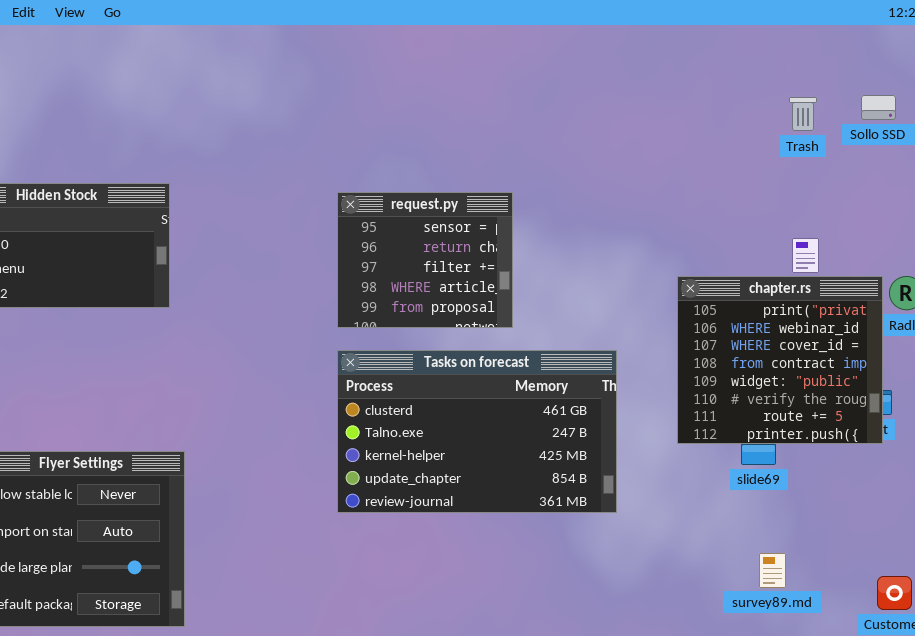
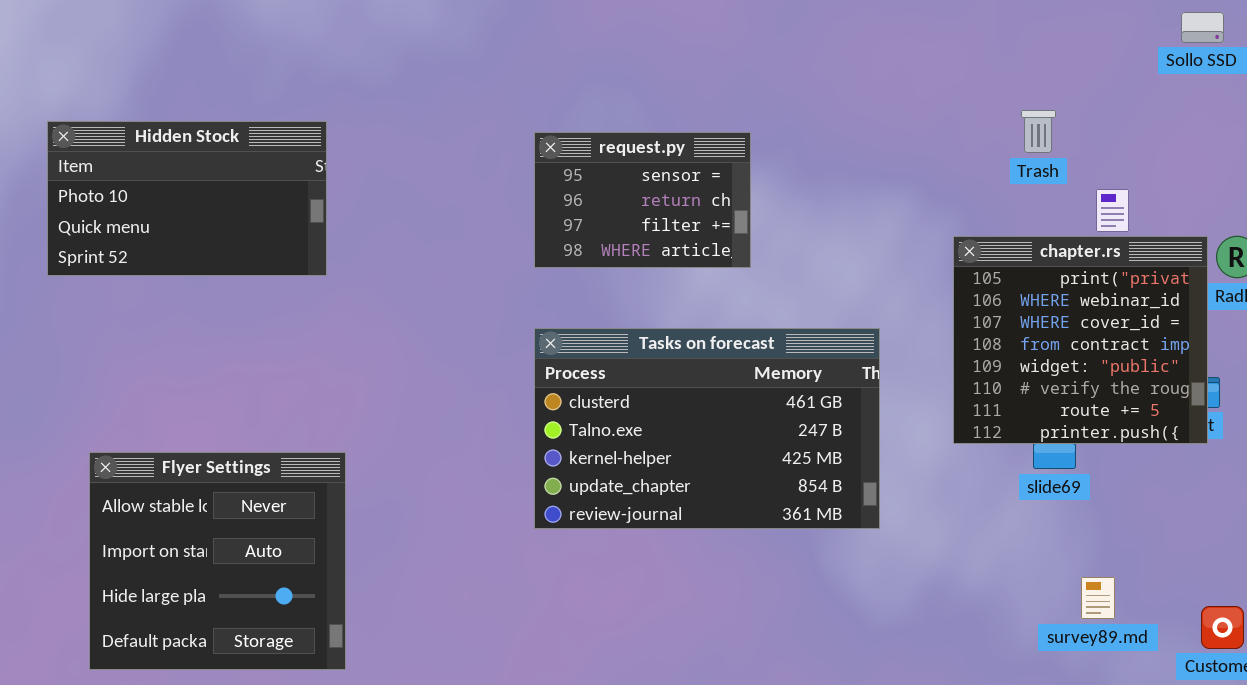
Trash: [789,97,817,131] -> [1021,110,1056,153], moved
request.py: [337,192,513,328] -> [534,132,751,268], resized
survey89.md: [759,553,786,588] -> [1081,577,1115,619], moved

